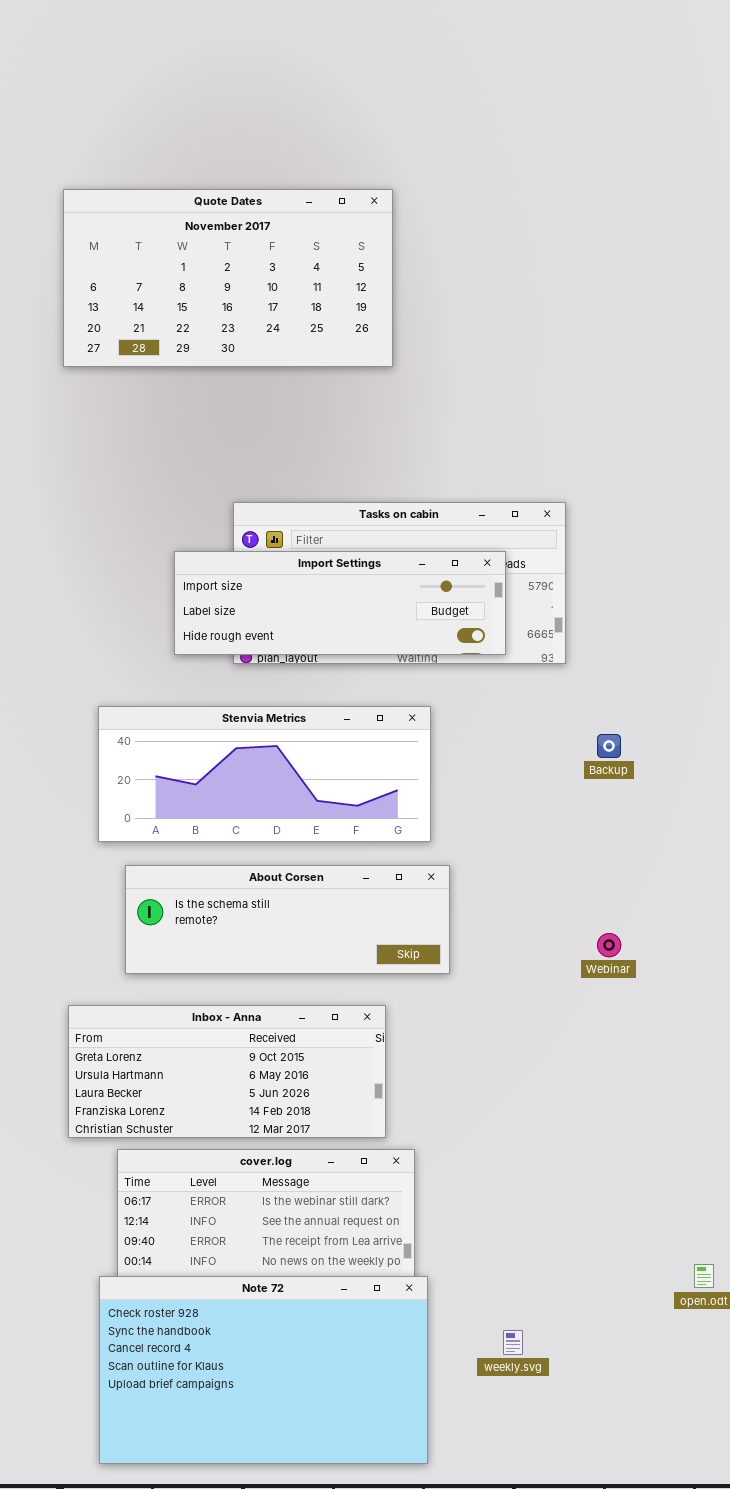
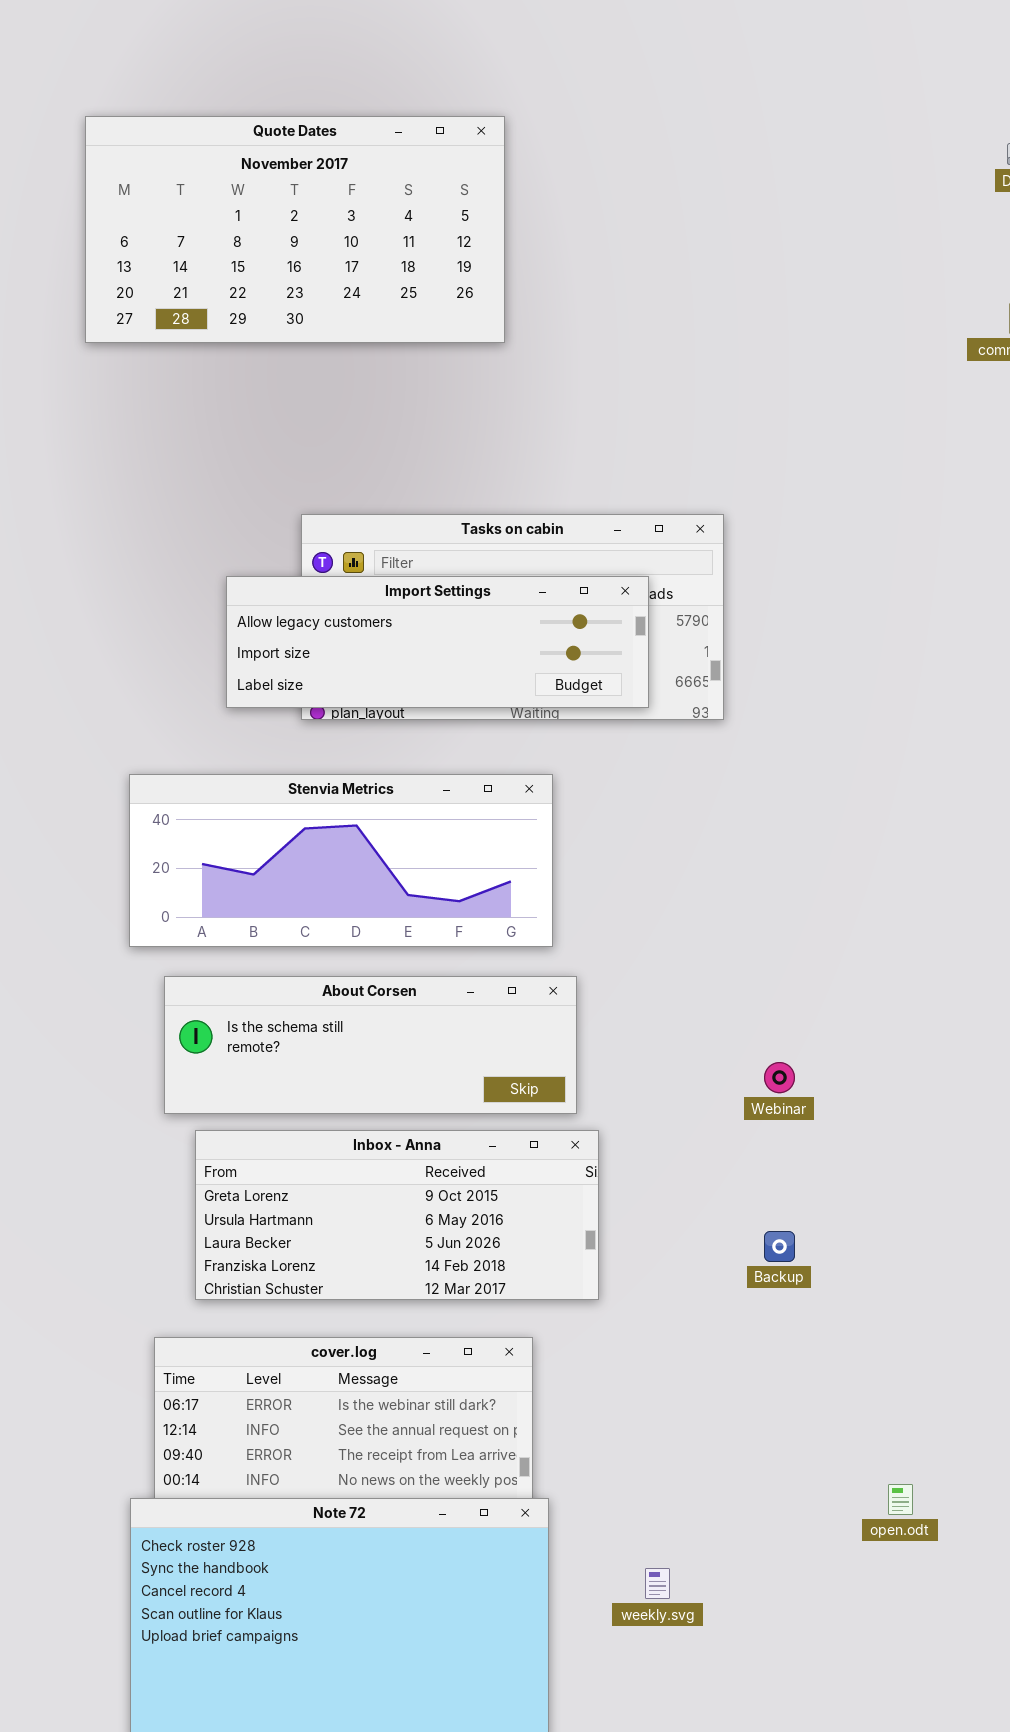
Import Settings: [174,551,506,655] -> [226,576,649,708], scrolled up 1 row
Backup: [597,734,621,758] -> [764,1231,795,1262], moved
Inbox - Anna: [68,1005,386,1138] -> [195,1130,599,1300], moved

